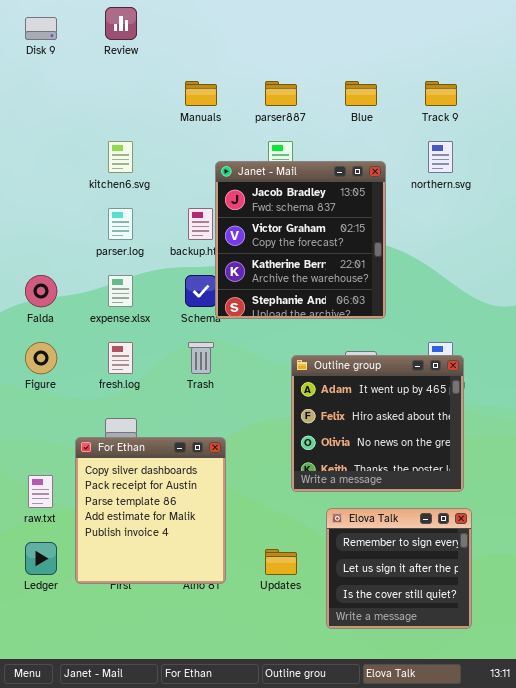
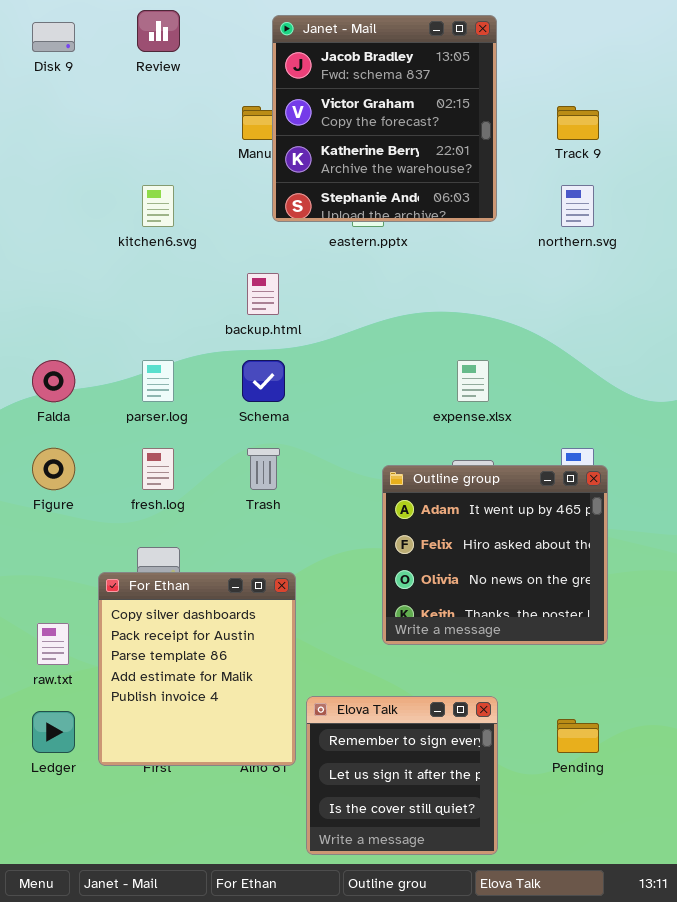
Janet - Mail: [215,161,386,319] -> [272,15,497,222], moved
parser.log: [108,208,133,240] -> [142,360,174,402], moved
expense.xlsx: [108,275,133,307] -> [457,360,489,402], moved
Elova Talk: [326,508,472,629] -> [306,696,498,855], moved

